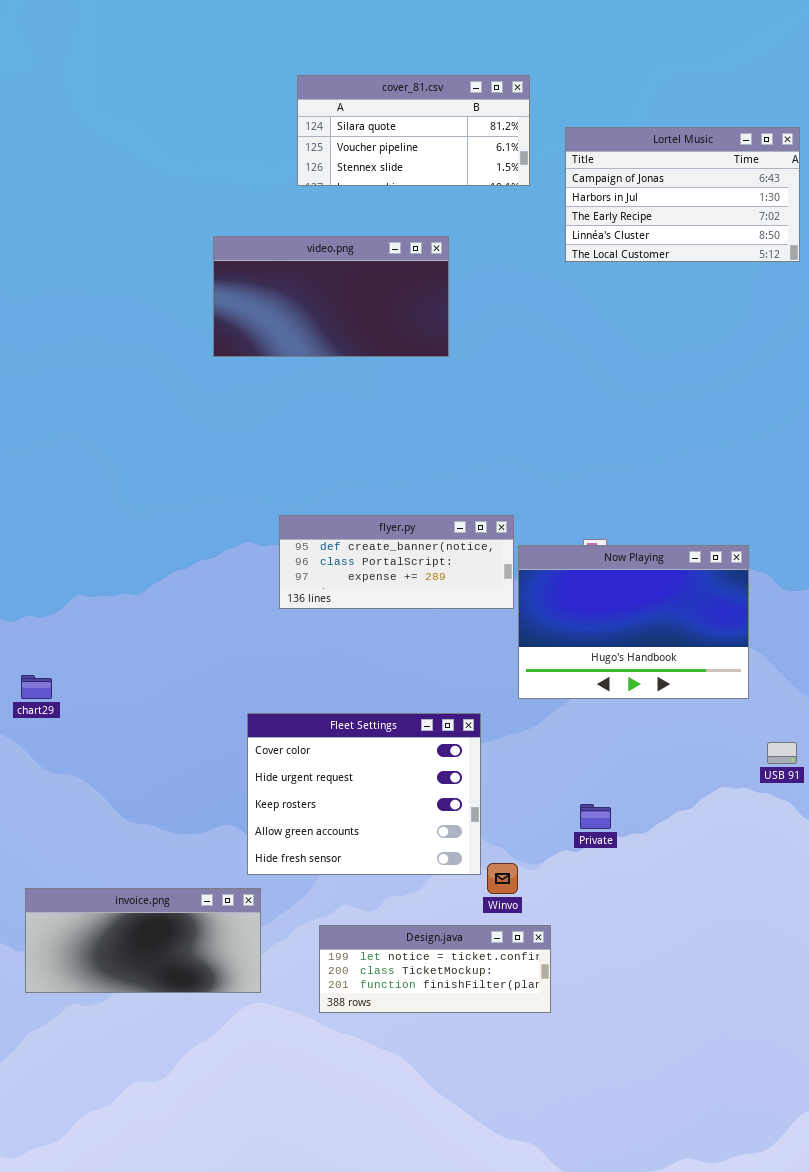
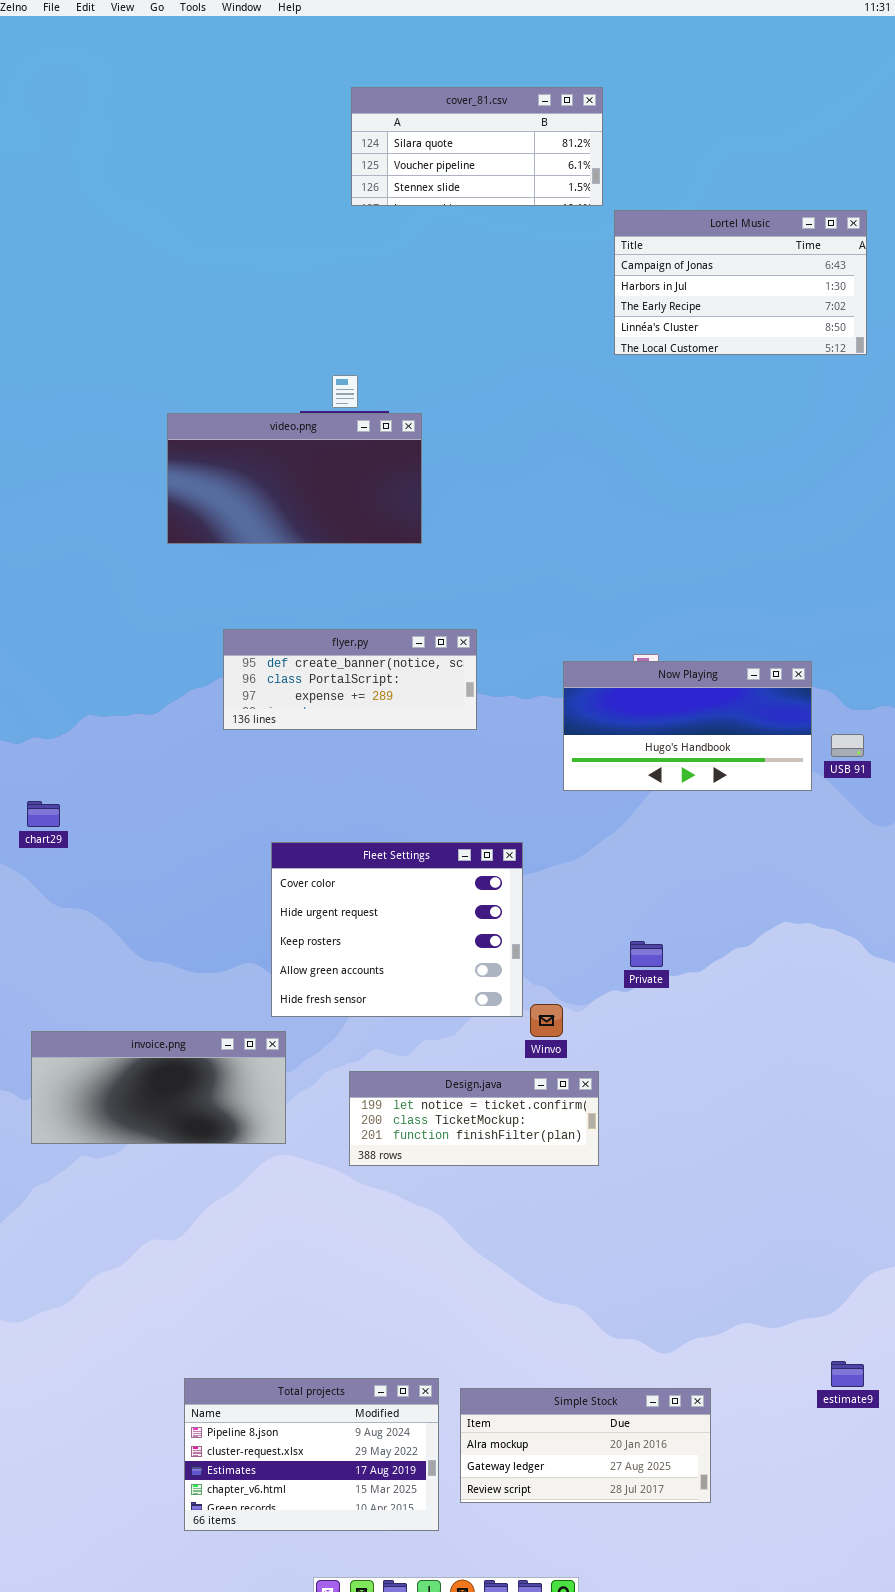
cover_81.csv: [297,75,530,186] -> [351,87,603,206], moved
video.png: [213,236,449,357] -> [167,413,422,544], moved
flyer.py: [279,515,514,609] -> [223,629,477,730], moved
Now Playing: [518,545,749,699] -> [563,661,812,791], resized
USB 91: [767,742,797,764] -> [831,734,864,757], moved

